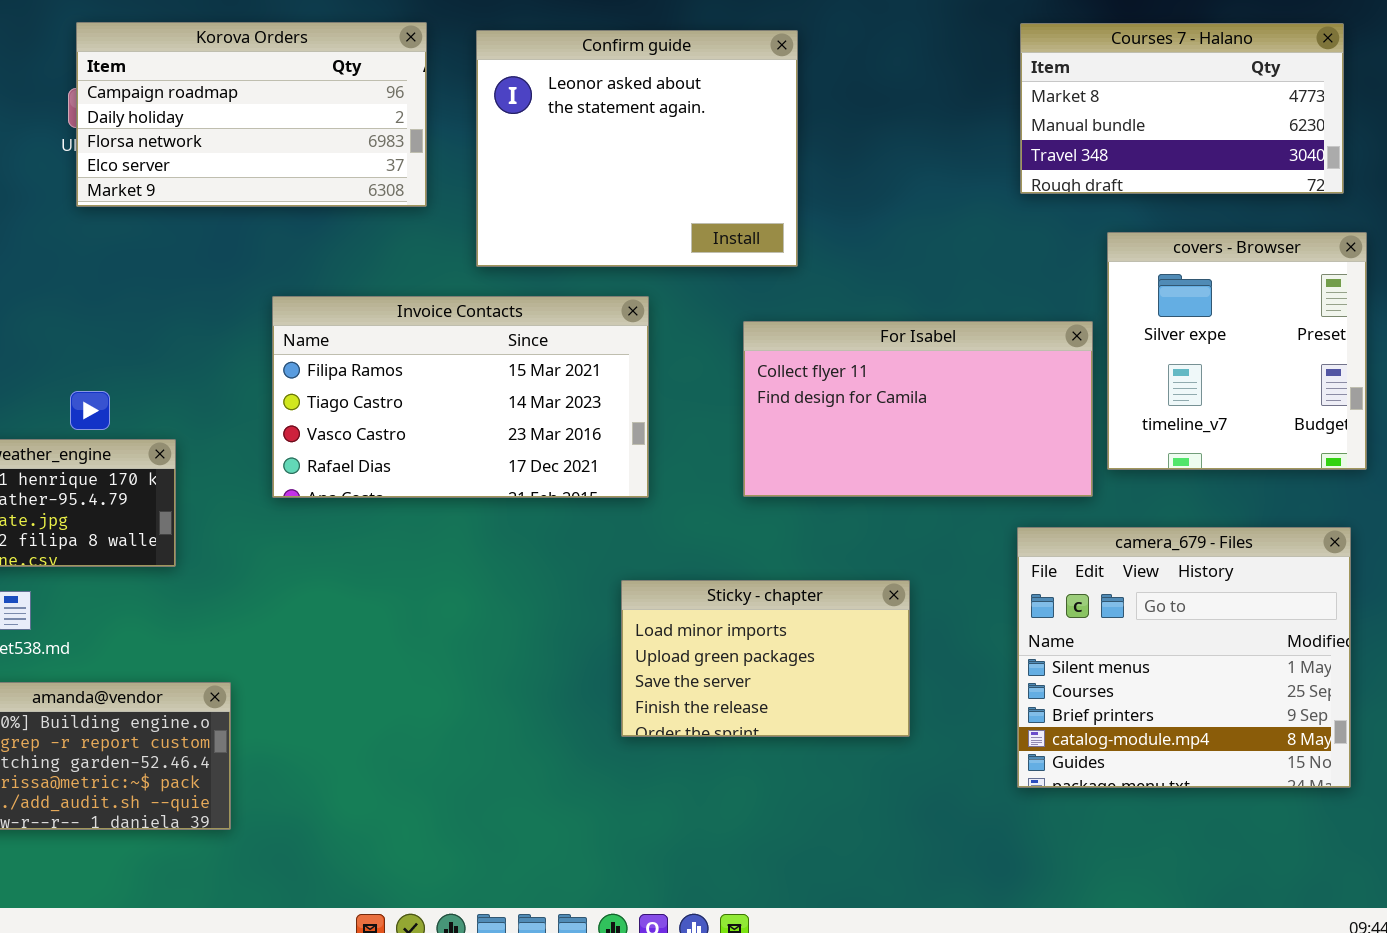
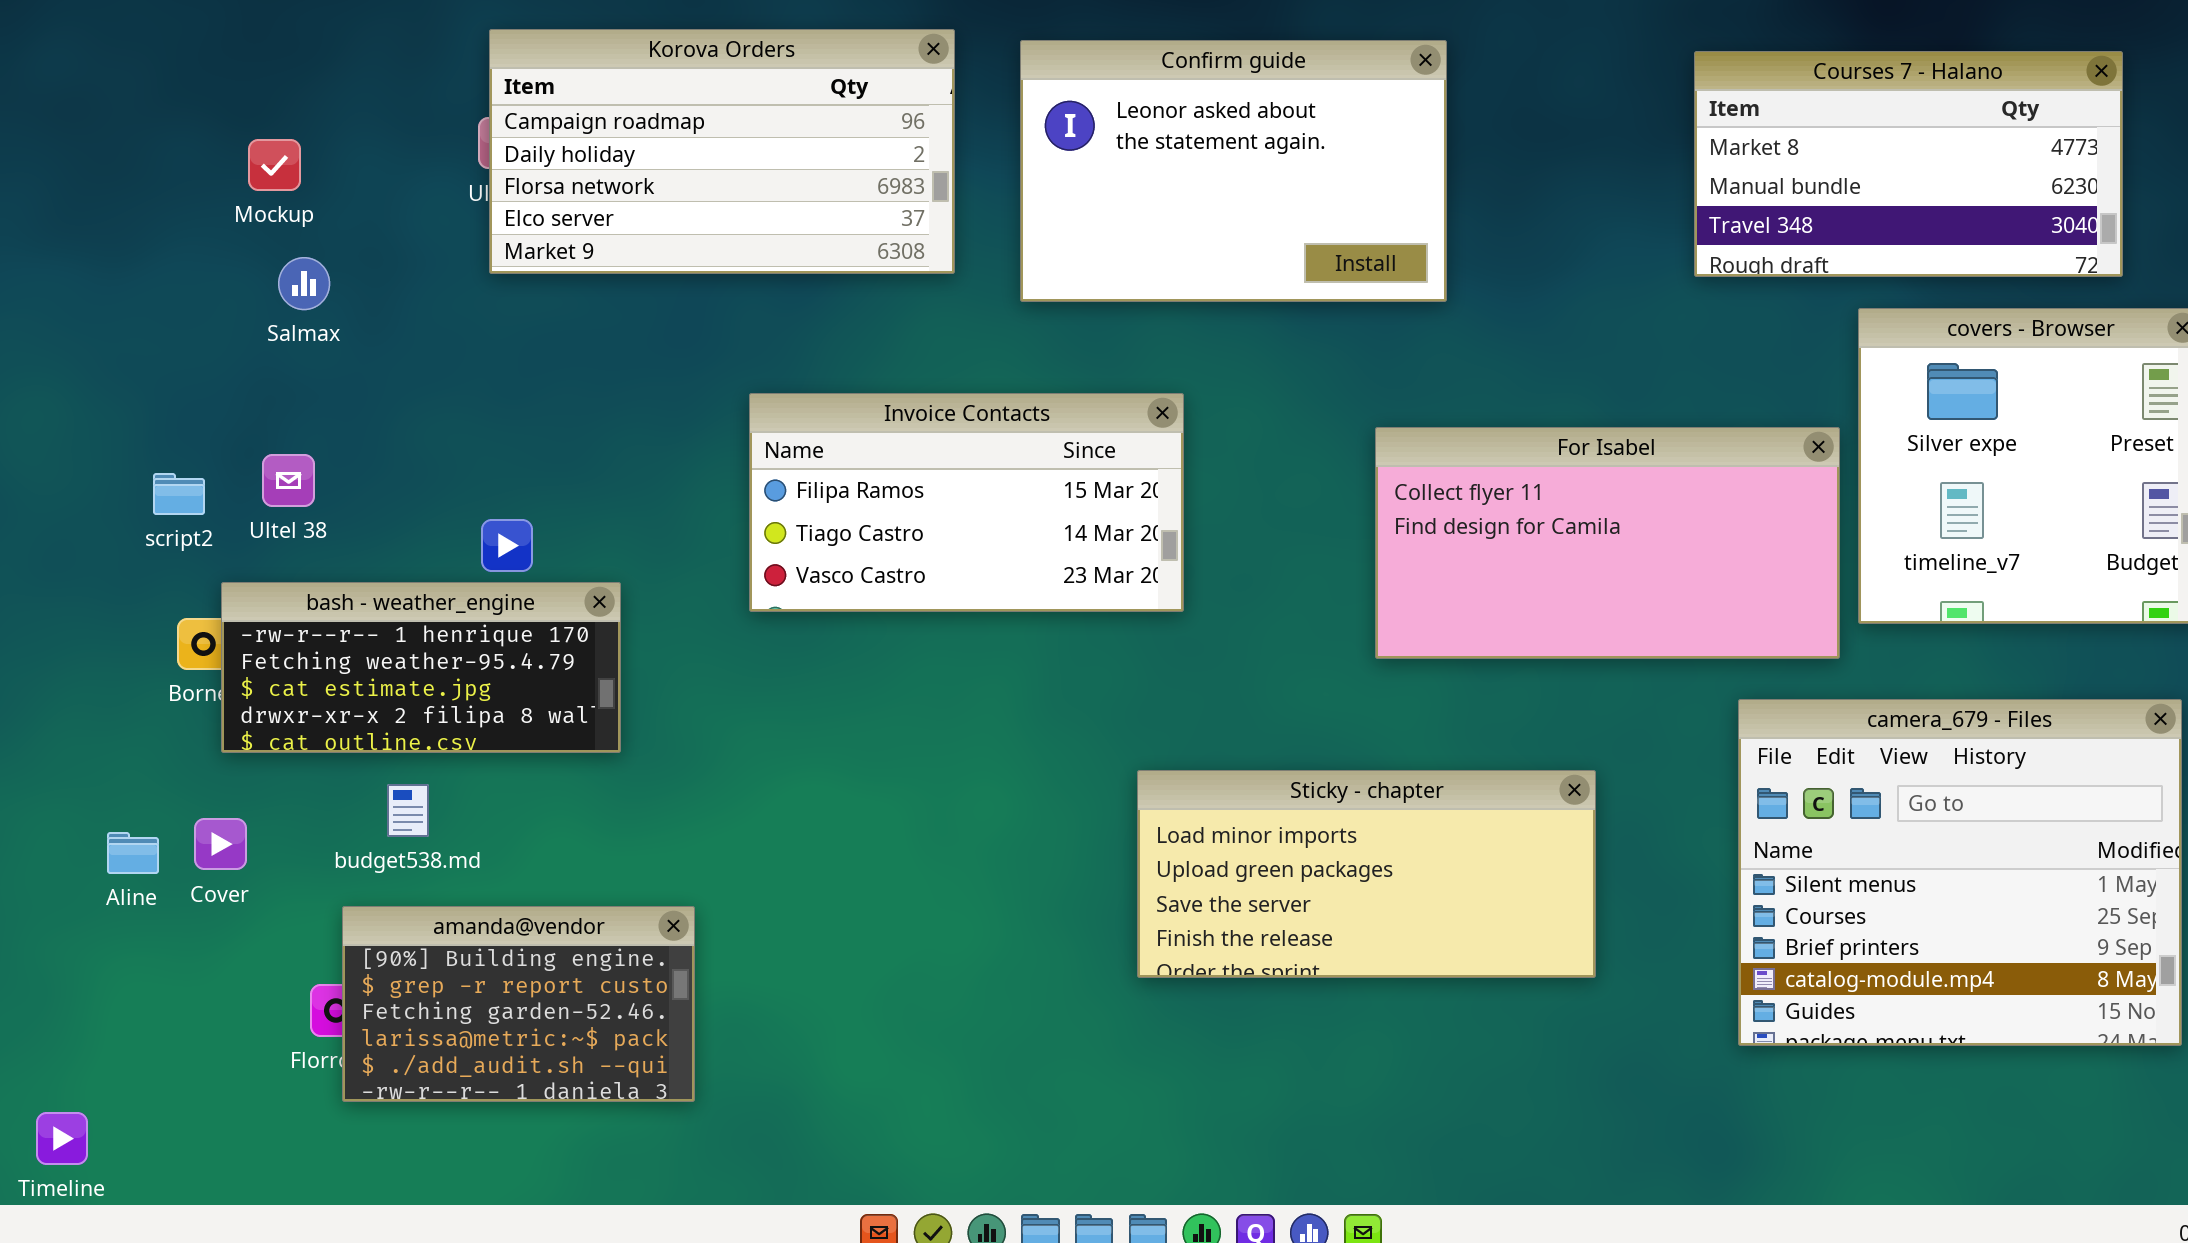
Courses 7 - Halano: [1020,23,1344,194] -> [1694,51,2123,277], moved
Confirm guide: [476,30,798,267] -> [1020,40,1447,302], resized
Invoice Contacts: [272,296,649,498] -> [749,393,1184,612], resized
Sticky - chapter: [621,580,910,737] -> [1137,770,1596,978], resized

